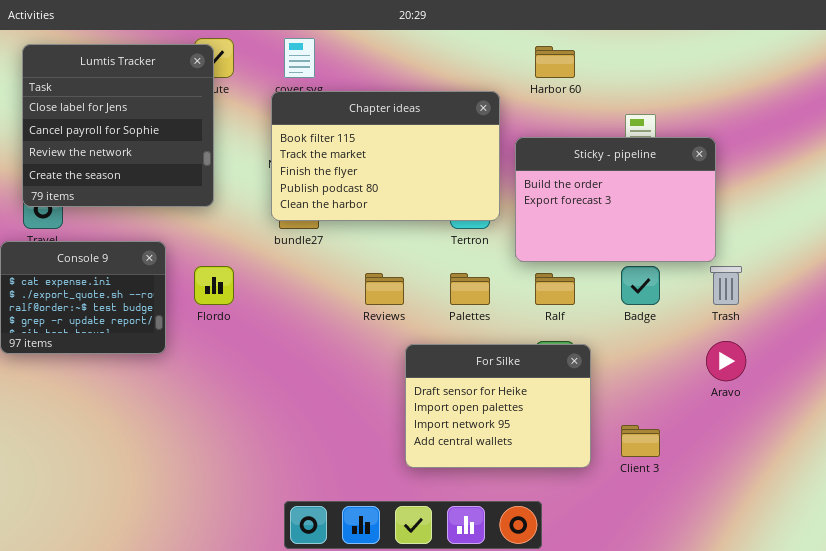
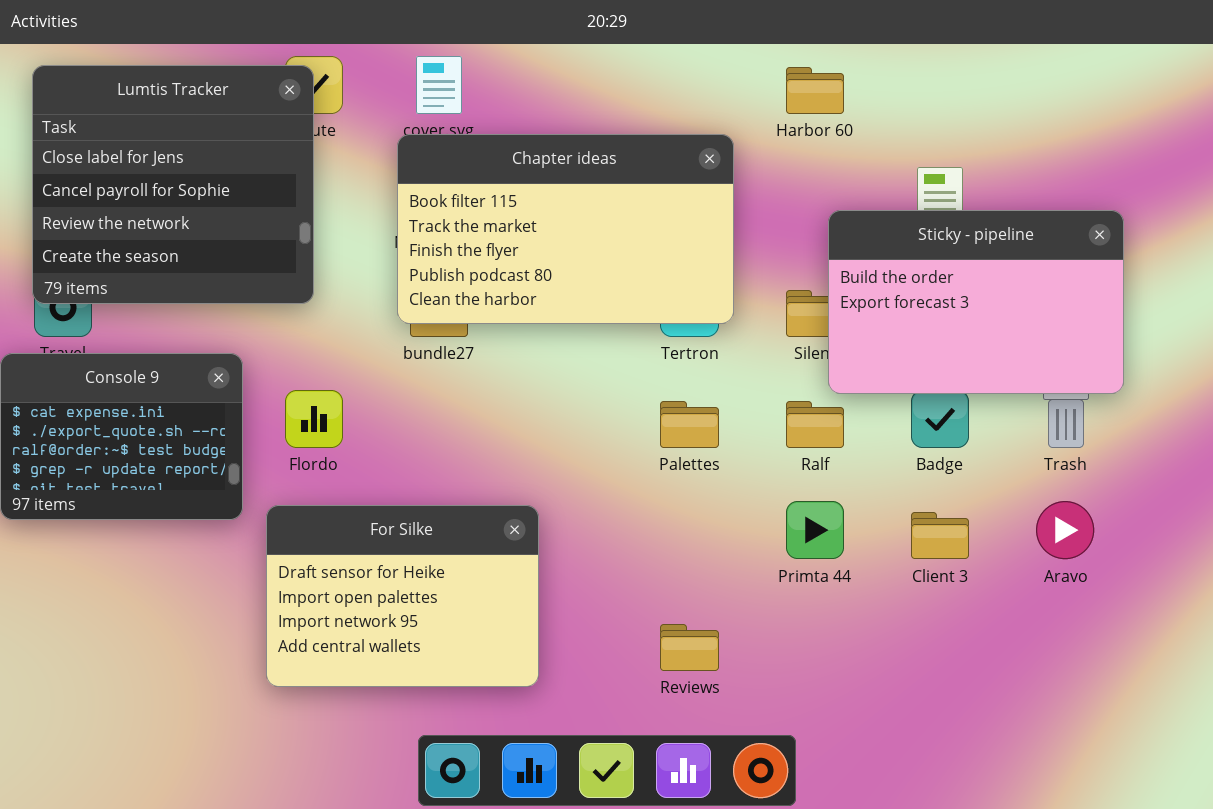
Sticky - pipeline: [515,137,716,262] -> [828,210,1124,394], moved
Reviews: [365,273,404,305] -> [660,624,719,671], moved
For Silke: [405,344,591,468] -> [266,505,539,687], moved
Client 3: [621,425,660,457] -> [911,512,969,559], moved

